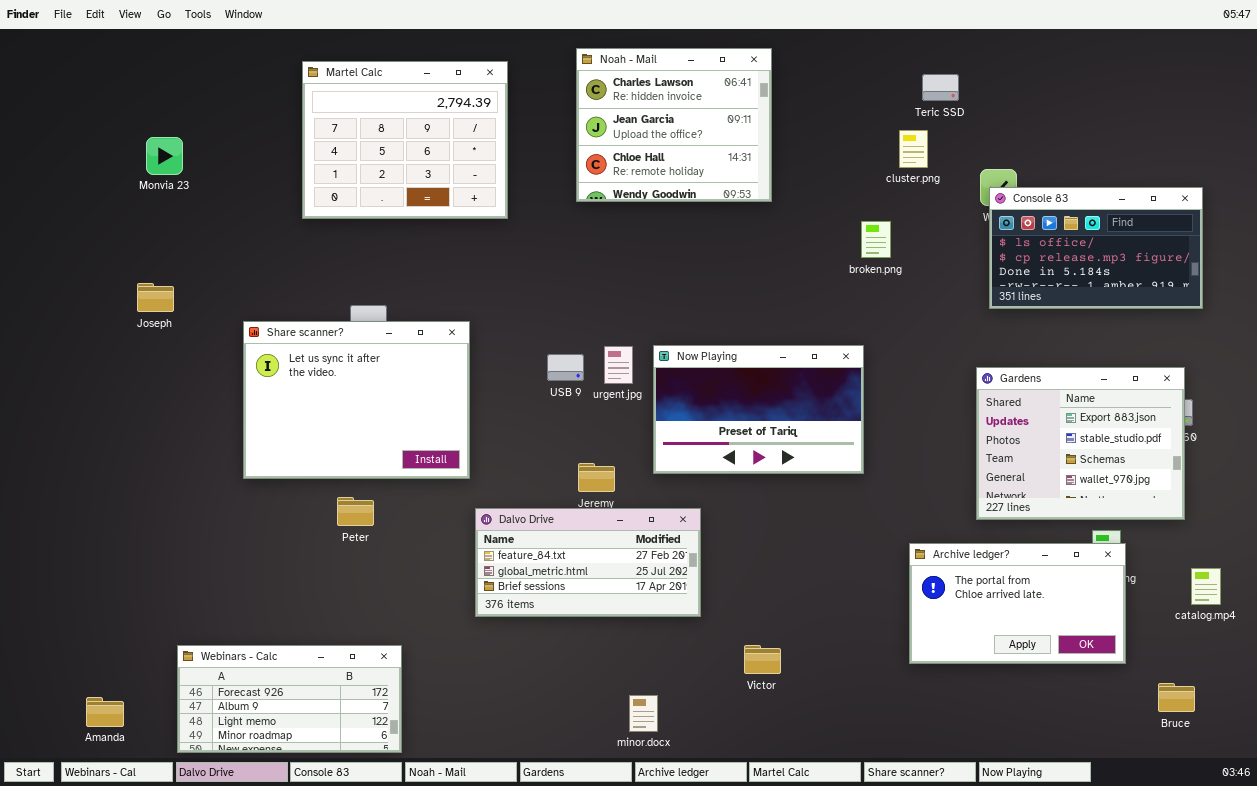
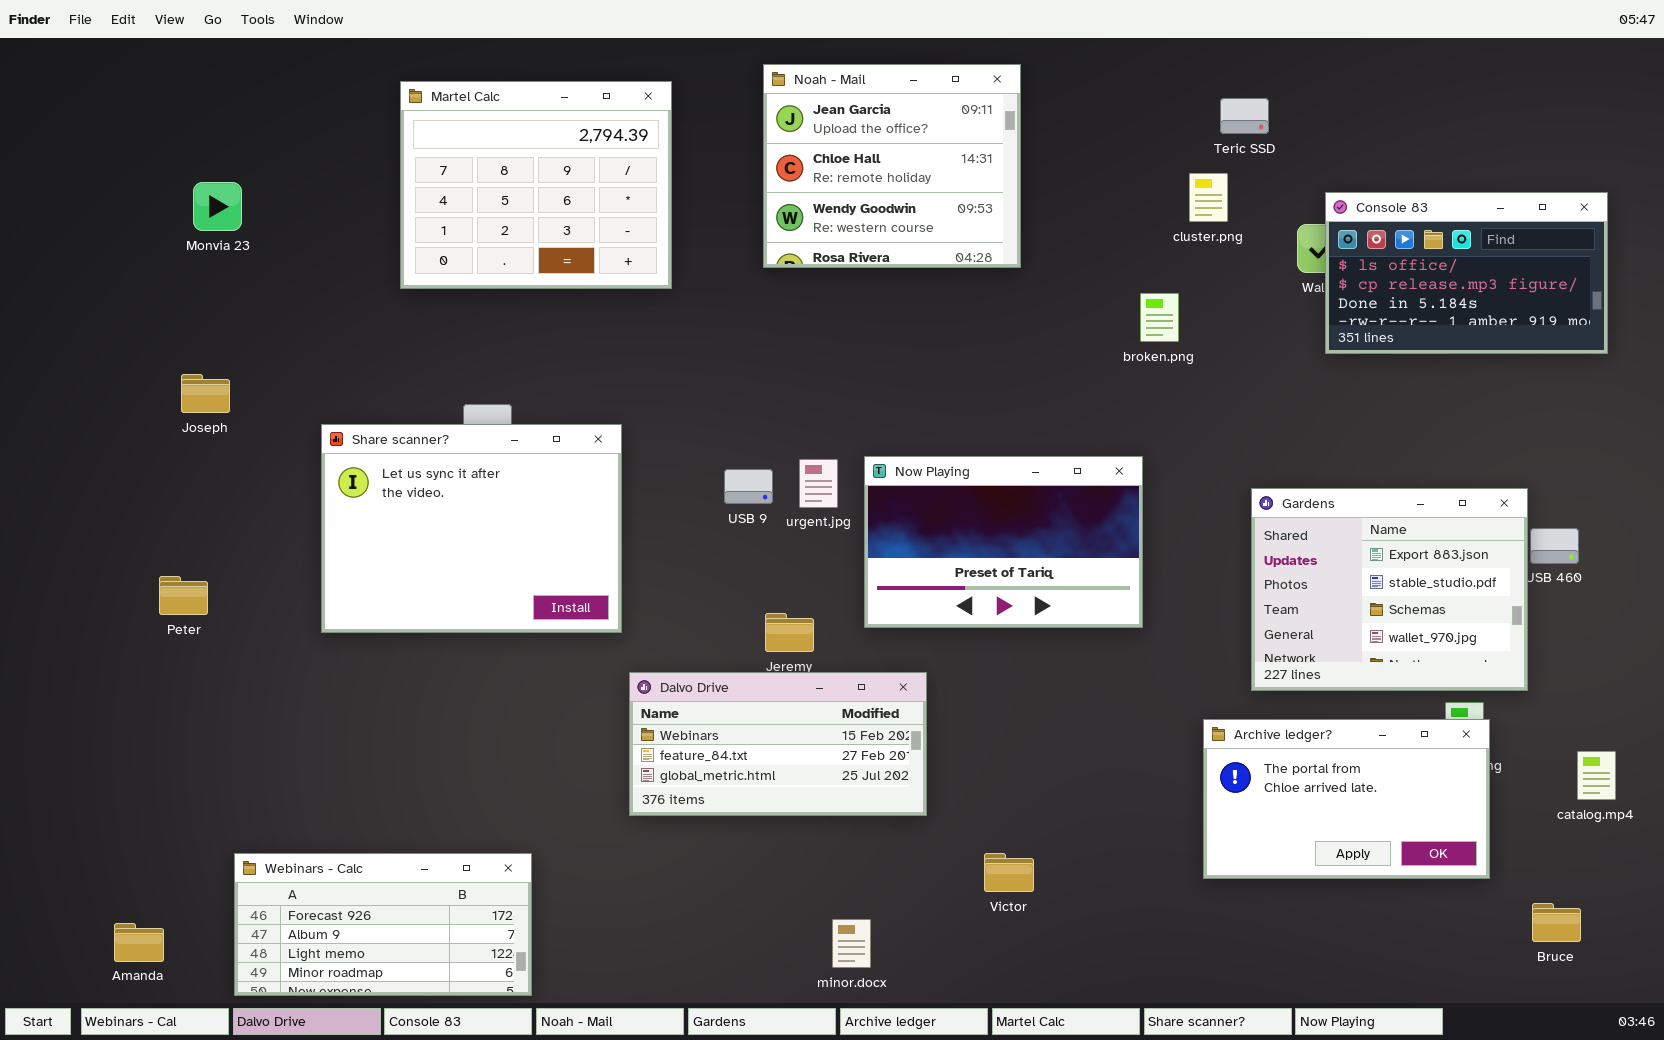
Noah - Mail: [576,48,772,202] -> [763,64,1021,268], scrolled down 1 row
Console 83: [989,187,1203,309] -> [1325,192,1608,354], moved
Gardens: [976,367,1185,520] -> [1251,488,1528,691], moved
Peter: [337,497,374,526] -> [159,576,208,615], moved
Dalvo Drive: [475,508,701,617] -> [629,672,927,816], scrolled up 1 row

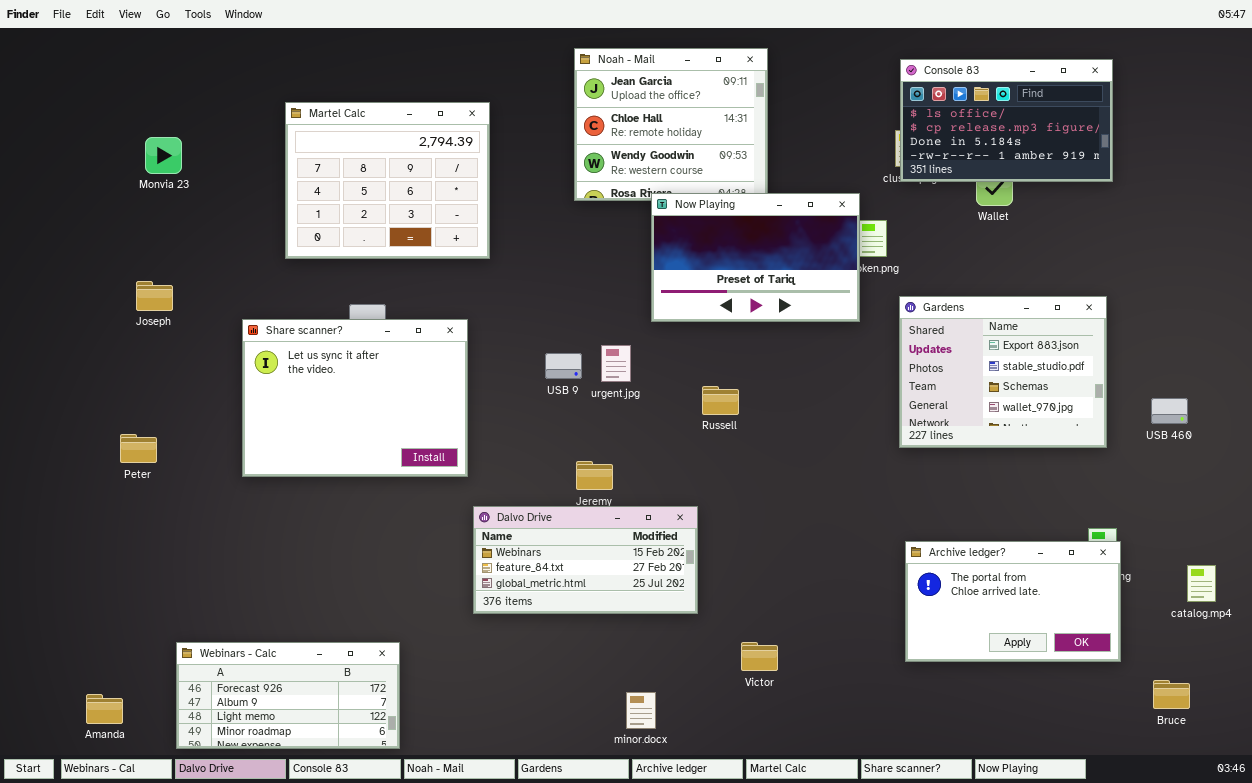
Martel Calc: [400,81,672,289] -> [285,102,490,259], moved
Console 83: [1325,192,1608,354] -> [900,59,1113,182], moved
Now Playing: [864,456,1143,628] -> [651,193,860,322], moved
Gardens: [1251,488,1528,691] -> [899,296,1107,448], moved

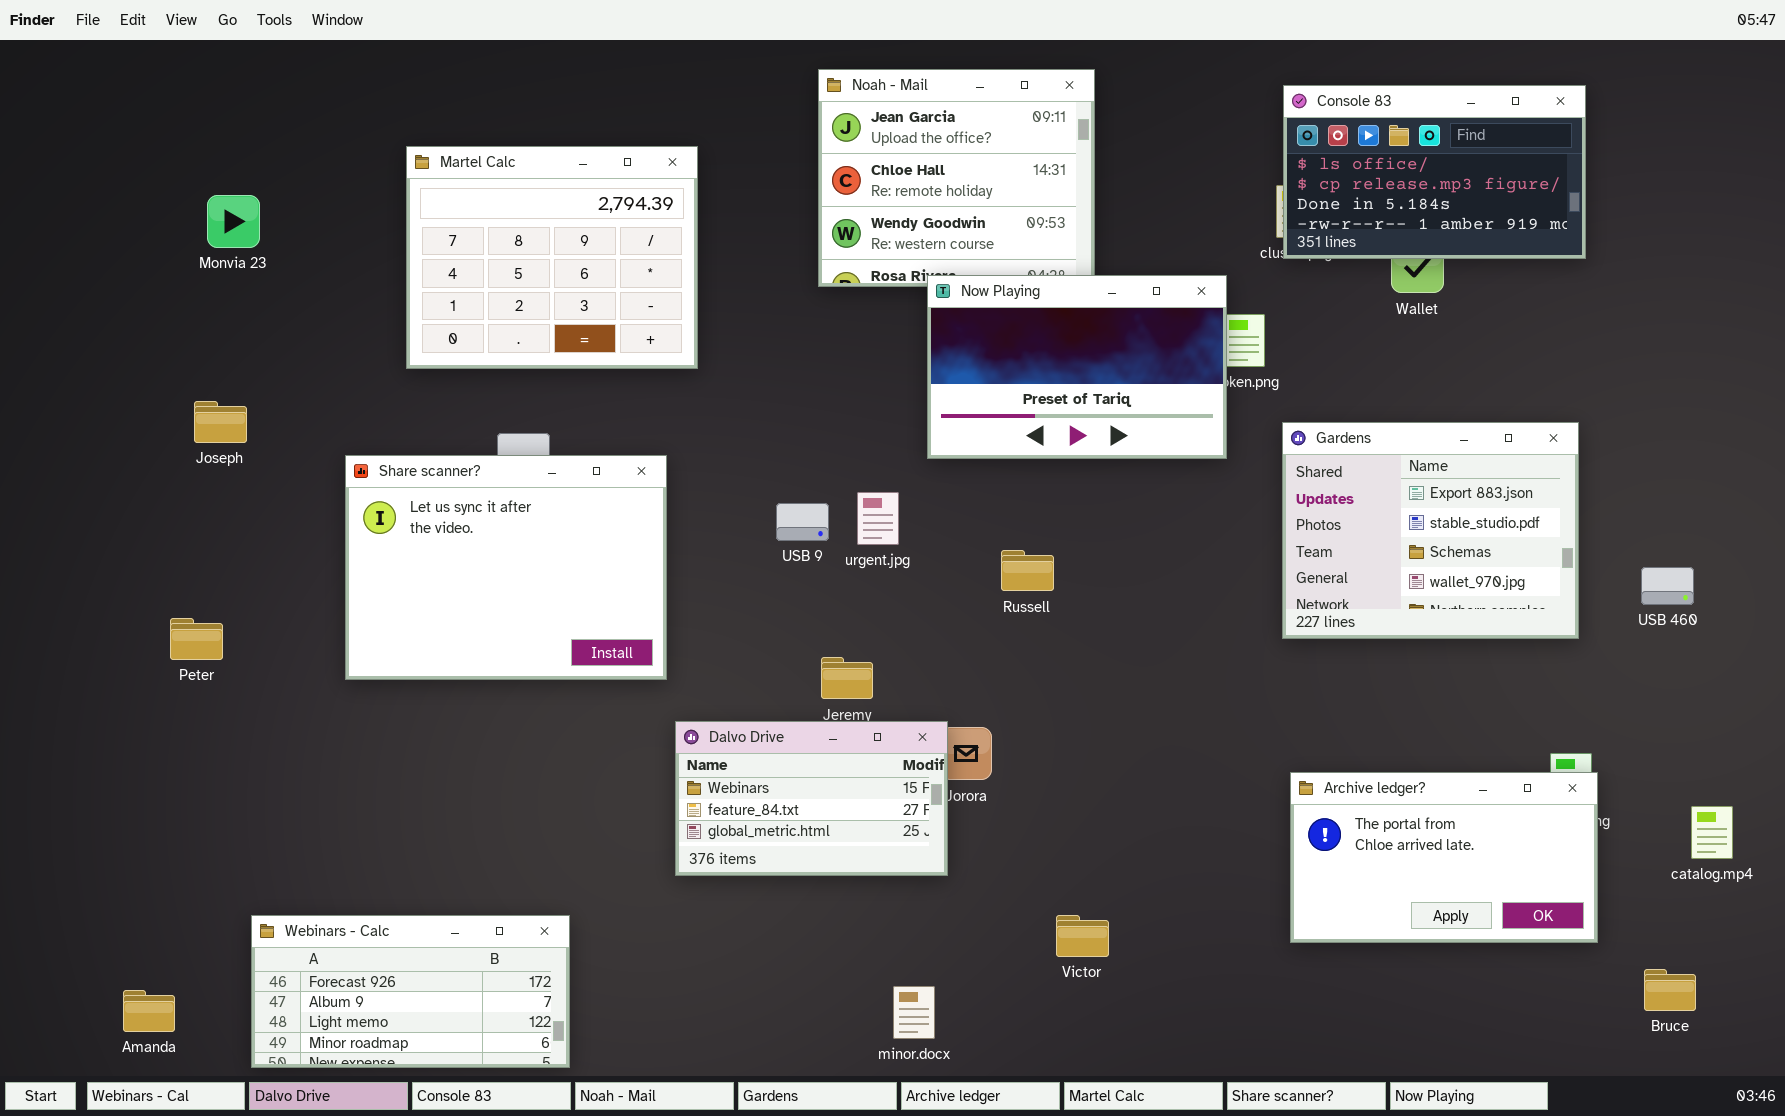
Dalvo Drive: [473,506,698,614] -> [675,721,948,876], resized

